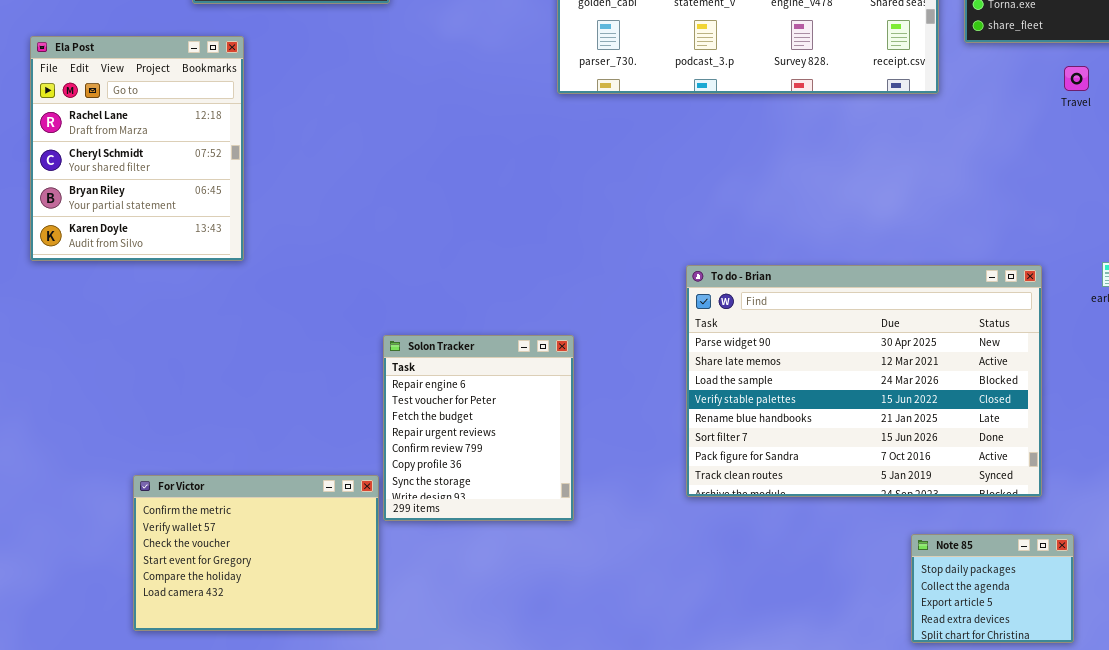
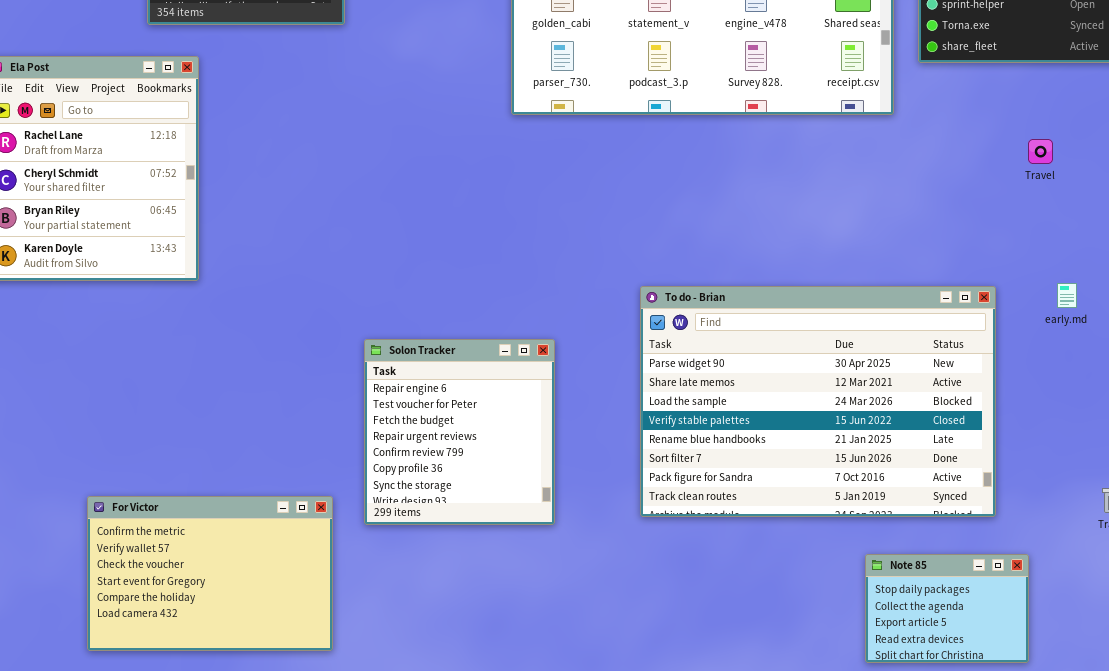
Travel: [1064,66,1089,91] -> [1028,139,1053,164], moved
Solon Tracker: [383,335,574,521] -> [364,339,555,525], moved

